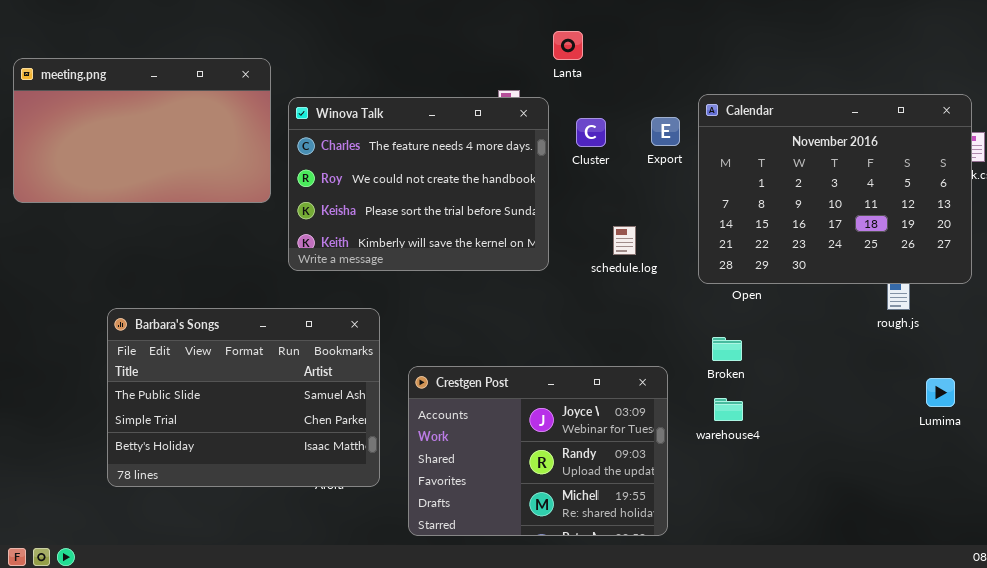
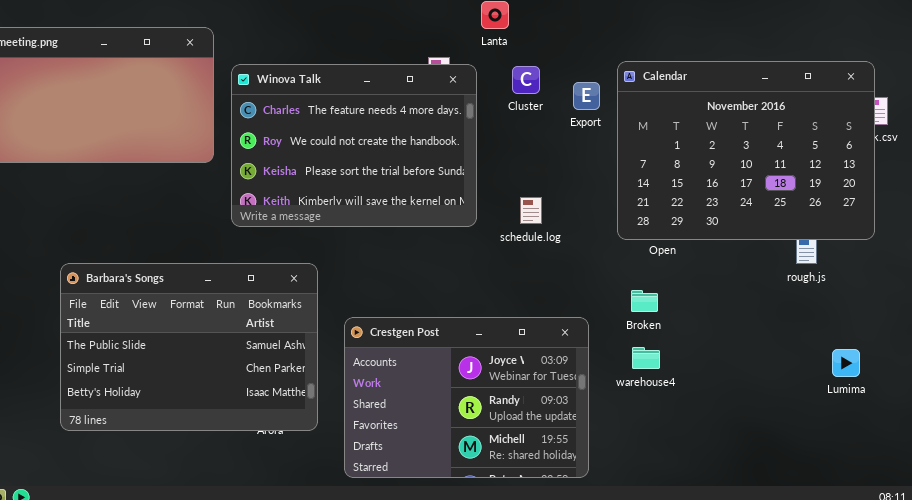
Cluster: [576,118,606,147] -> [512,66,540,94], moved
schedule.log: [613,226,636,255] -> [520,197,542,224], moved
Lumima: [926,378,955,407] -> [832,349,860,377], moved

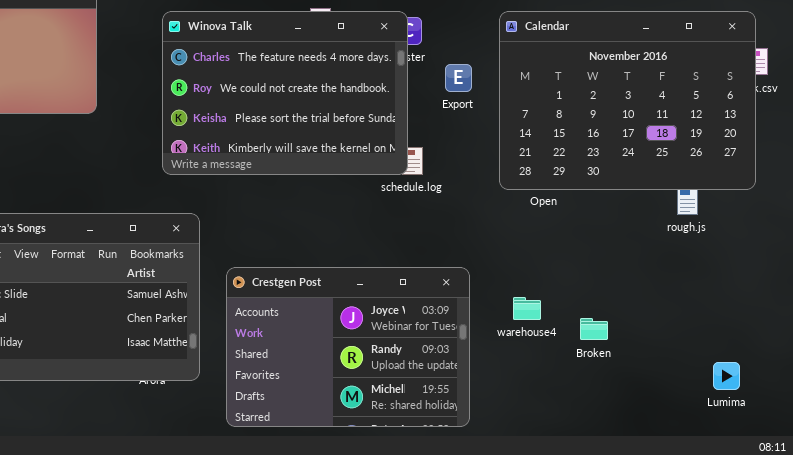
Winova Talk: [231,64,477,227] -> [162,11,408,175], moved
Export: [573,82,600,110] -> [445,64,472,92], moved
Broken: [631,290,658,312] -> [580,318,608,340], moved
Lumima: [832,349,860,377] -> [713,362,740,390], moved

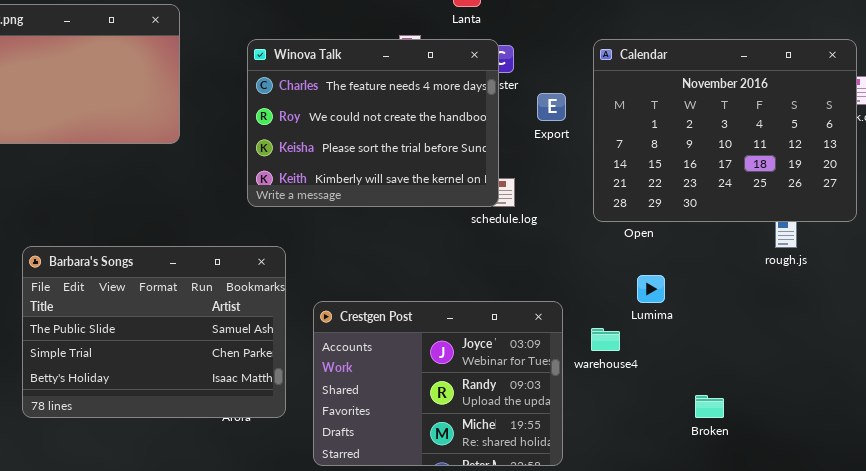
warehouse4: [513,297,541,320] -> [591,328,620,351], moved
Broken: [580,318,608,340] -> [695,395,724,418], moved
Lumima: [713,362,740,390] -> [637,275,665,303], moved

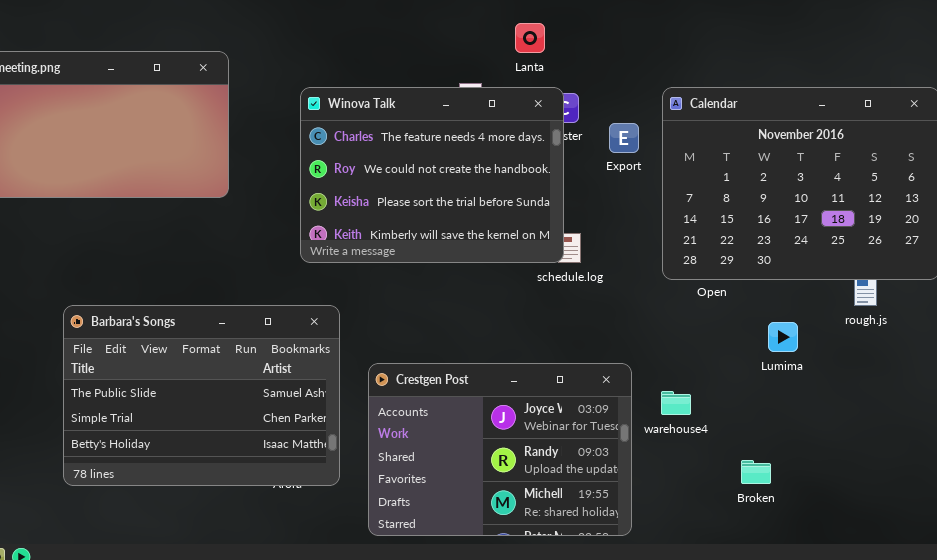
Export: [537,93,566,121] -> [609,123,639,153], moved
Lumima: [637,275,665,303] -> [768,322,798,352], moved
Broken: [695,395,724,418] -> [741,460,771,484], moved

